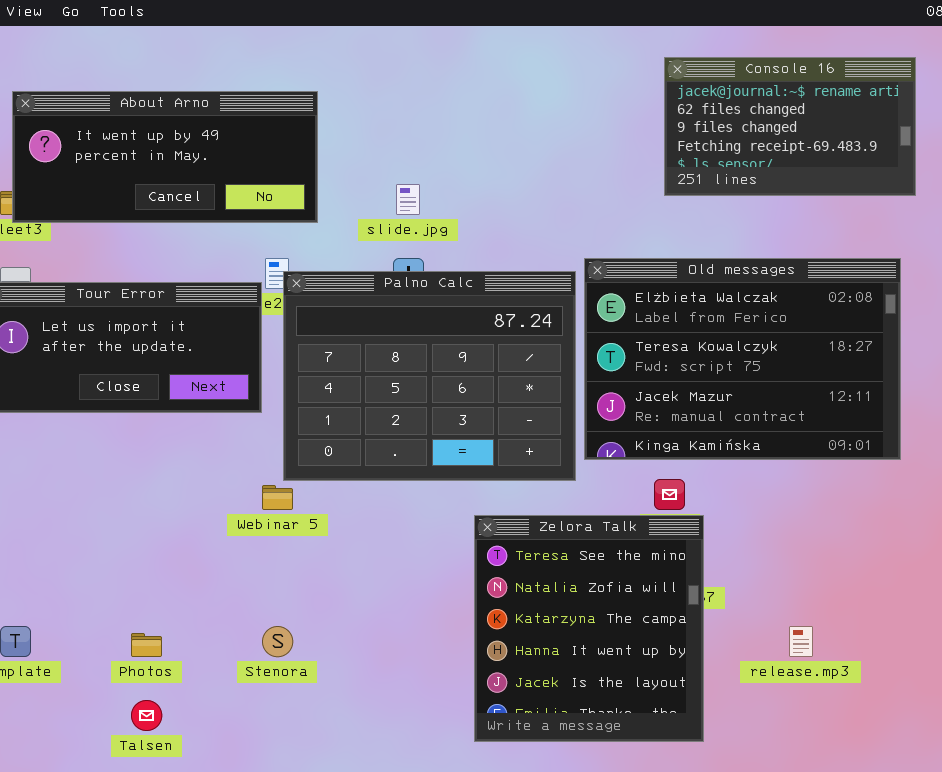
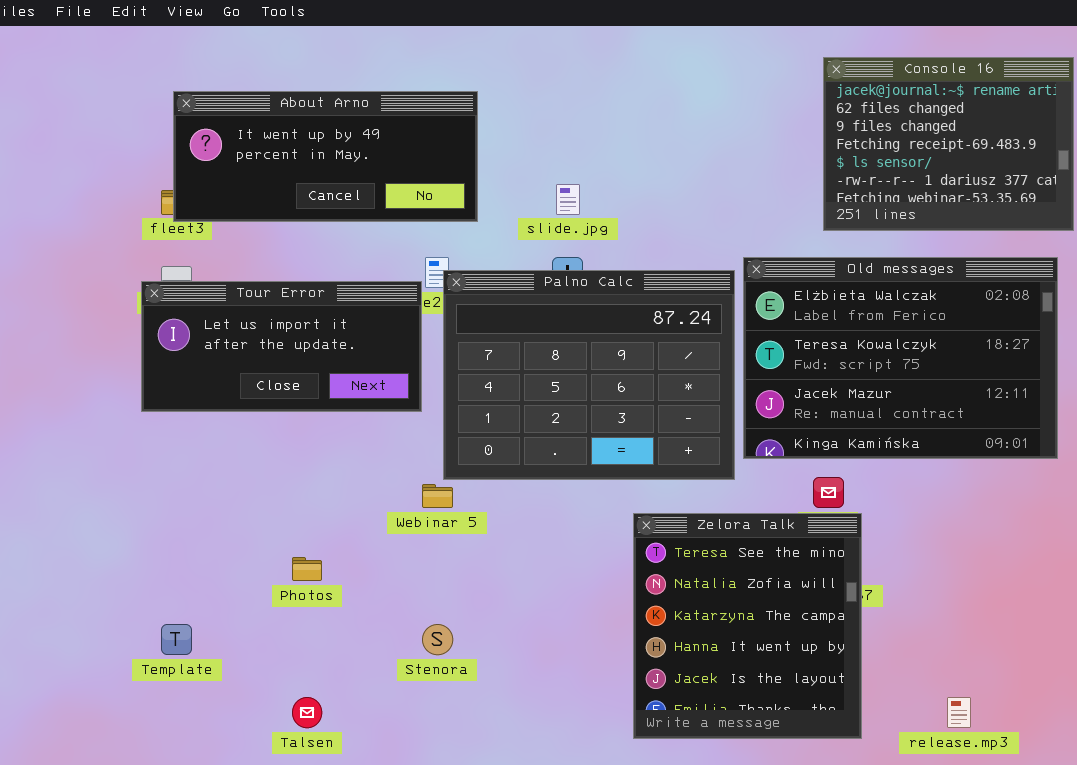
Console 16: [664,57,916,196] -> [823,57,1074,231], resized
release.mp3: [789,626,813,657] -> [947,697,971,728], moved
Photos: [131,633,162,657] -> [292,557,322,581], moved

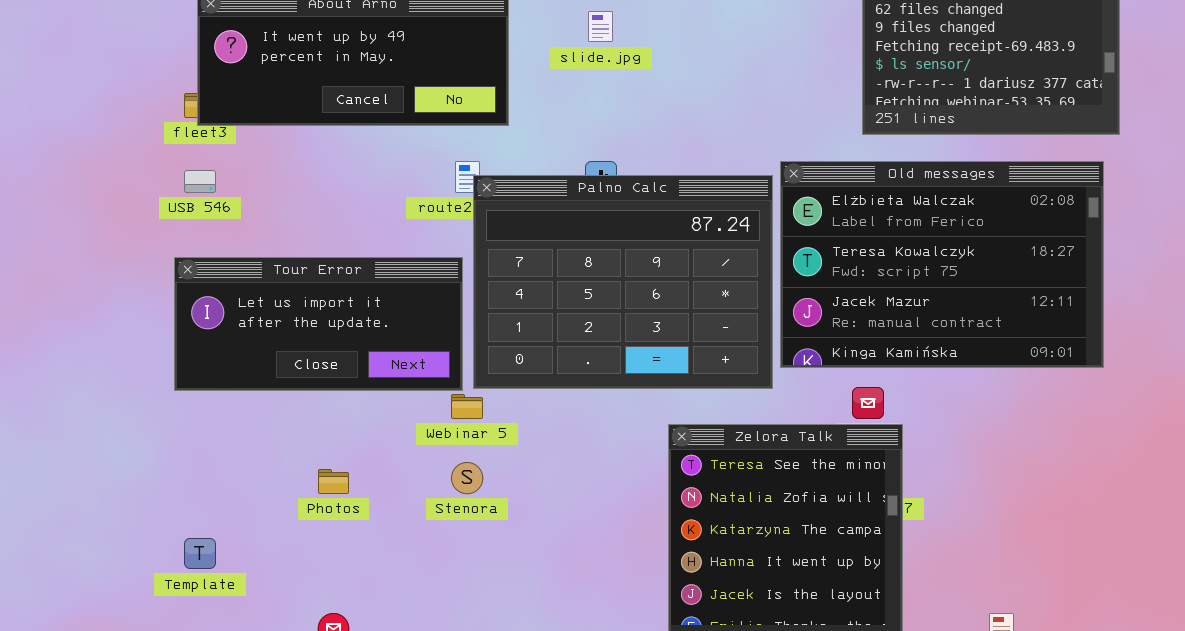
slide.jpg: [556,184,580,215] -> [588,11,613,42], moved
Tour Error: [141,281,422,412] -> [174,257,463,391], moved
Stenora: [422,624,453,655] -> [451,462,483,494], moved

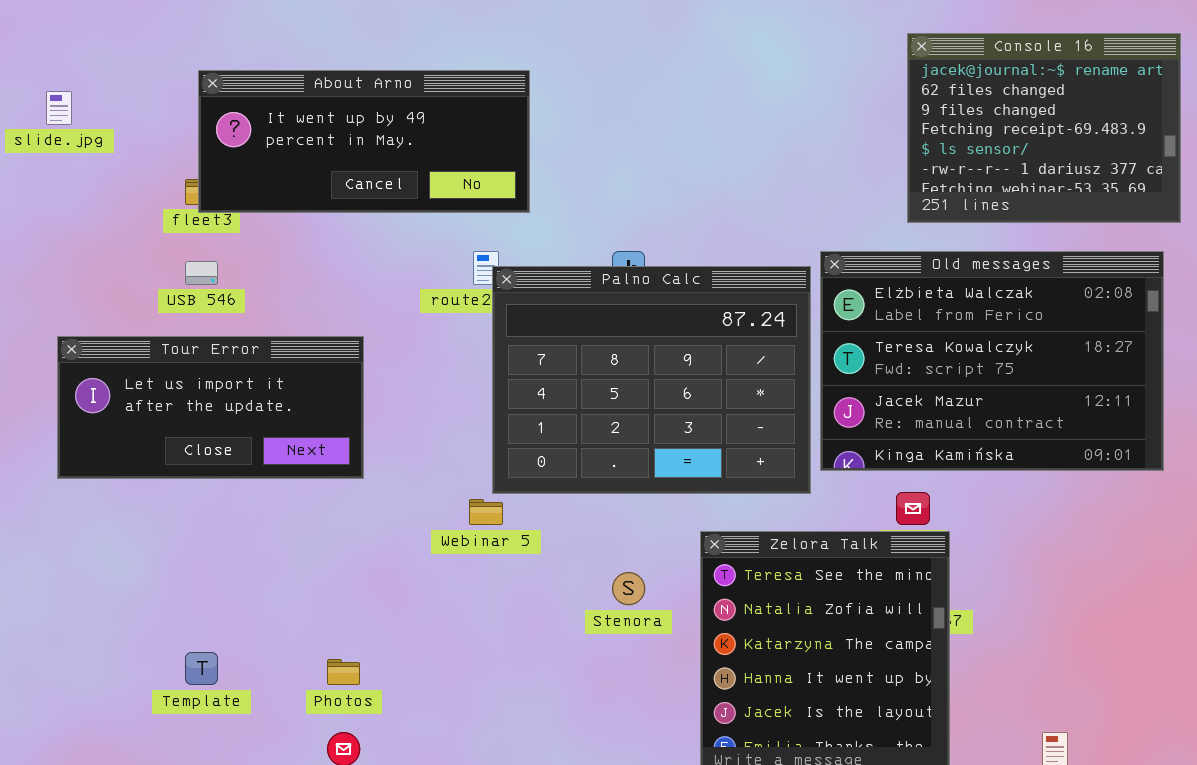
slide.jpg: [588,11,613,42] -> [46,91,72,125], moved
Tour Error: [174,257,463,391] -> [57,336,364,479], moved
Stenora: [451,462,483,494] -> [612,572,645,605], moved
Photos: [318,469,349,494] -> [327,659,360,685], moved

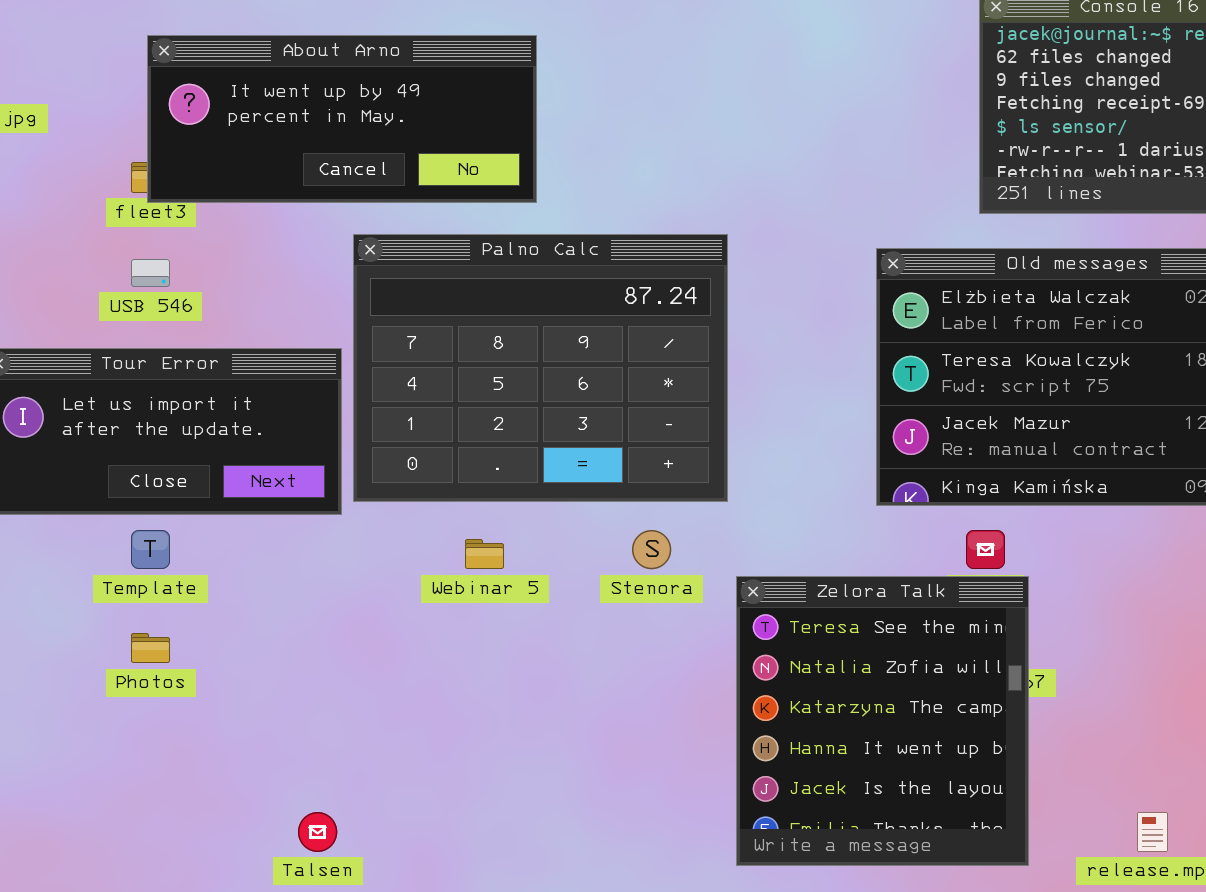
Palno Calc: [492,266,811,494] -> [353,234,728,502], moved
Stenora: [612,572,645,605] -> [632,530,671,569], moved
Template: [185,652,218,685] -> [131,530,170,569], moved
Photos: [327,659,360,685] -> [131,633,170,663], moved

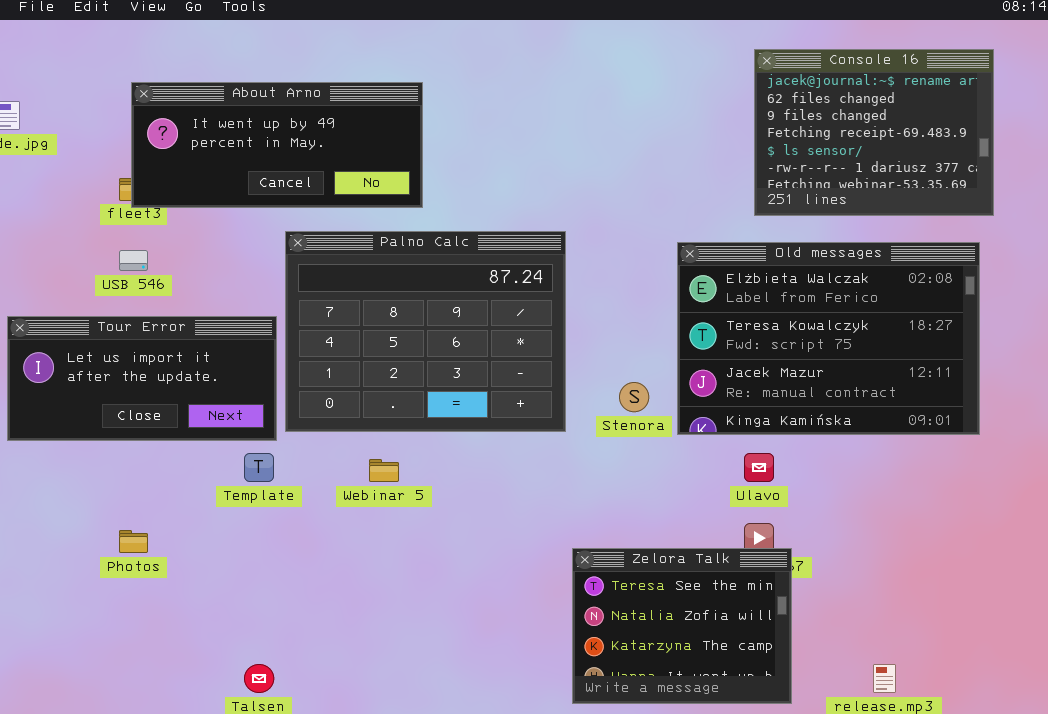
Template: [131,530,170,569] -> [244,453,274,482], moved
Stenora: [632,530,671,569] -> [619,382,649,412], moved
Zelora Talk: [736,576,1029,866] -> [572,548,792,704], resized

